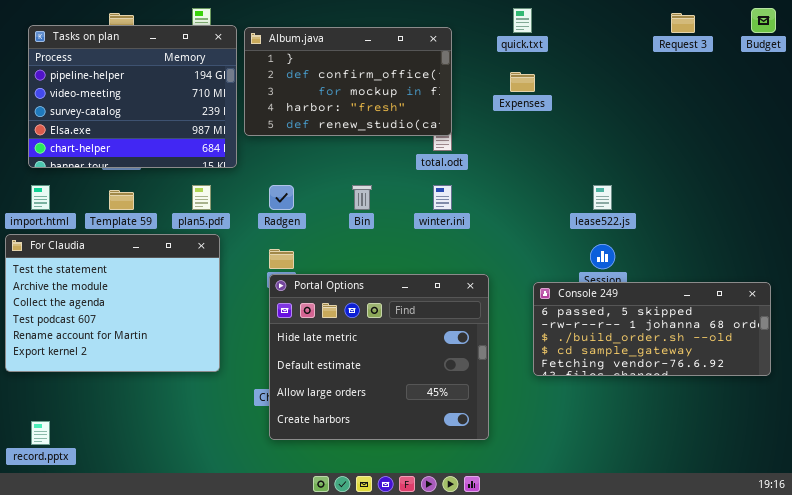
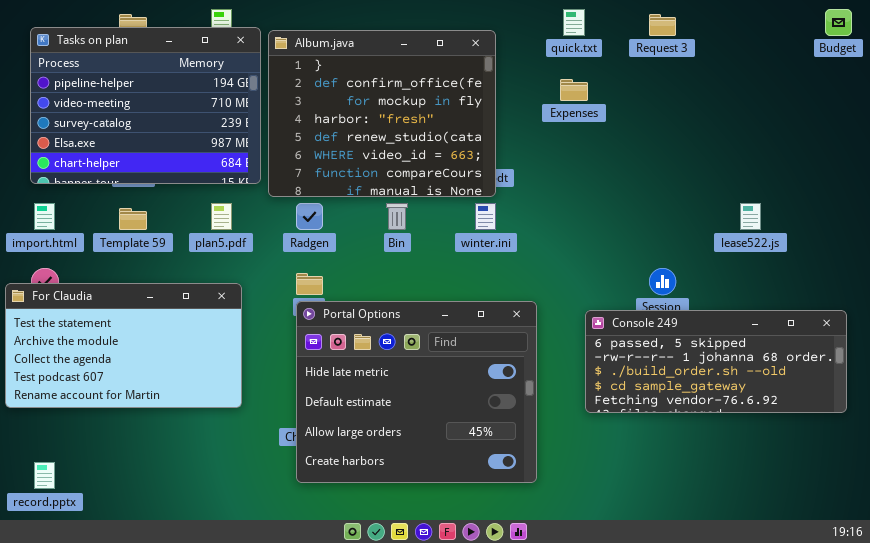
Request 3: [671,13,695,33] -> [649,14,676,36], moved
Album.java: [244,27,452,136] -> [268,30,496,197], resized
lease522.js: [593,185,612,210] -> [740,203,761,230], moved
For Claudia: [5,234,220,372] -> [5,283,242,408], resized

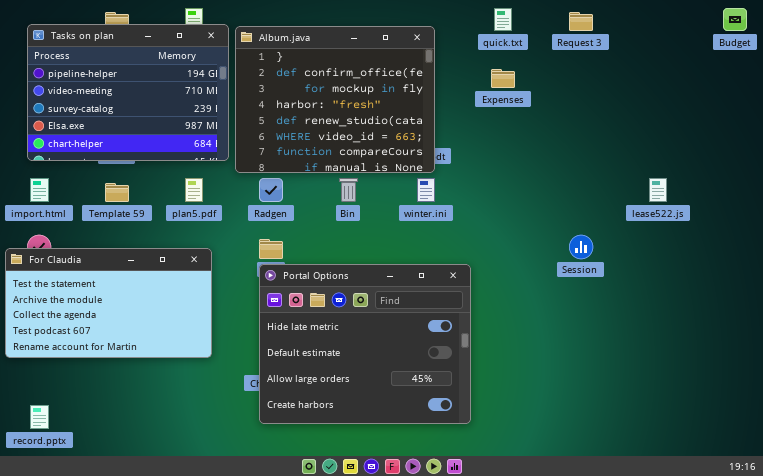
Console 249: [585,310,847,413] -> none, closed

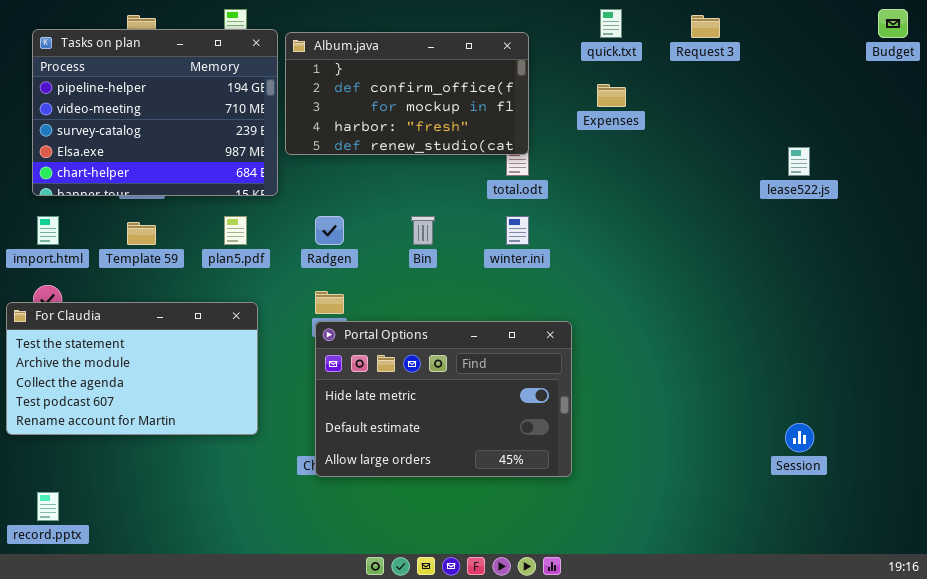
Album.java: [235,26,435,173] -> [285,32,529,155], resized
lease522.js: [649,178,667,202] -> [788,147,810,176], moved
Session: [569,235,593,259] -> [785,423,814,452], moved
Portal Options: [259,264,471,424] -> [315,321,572,477], resized

